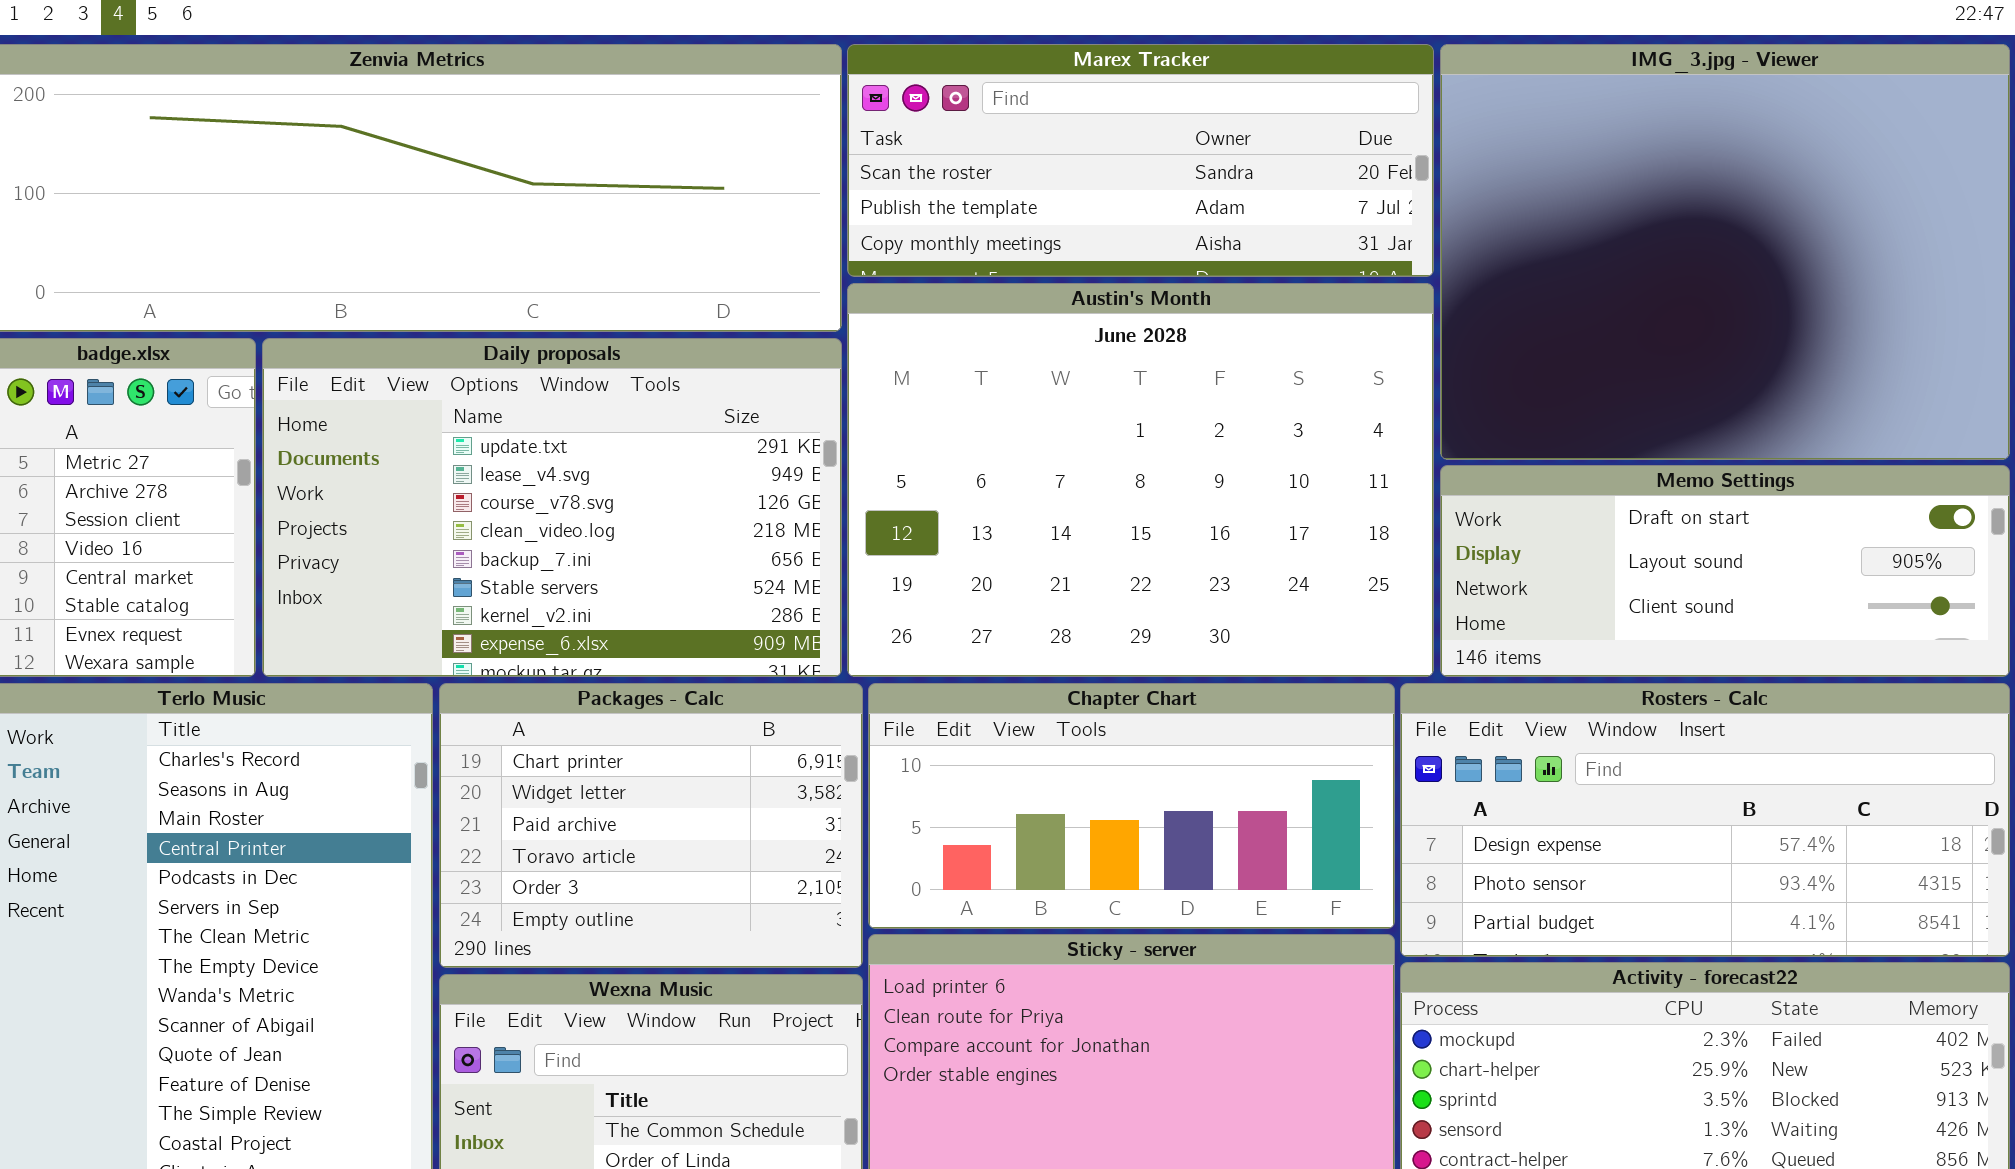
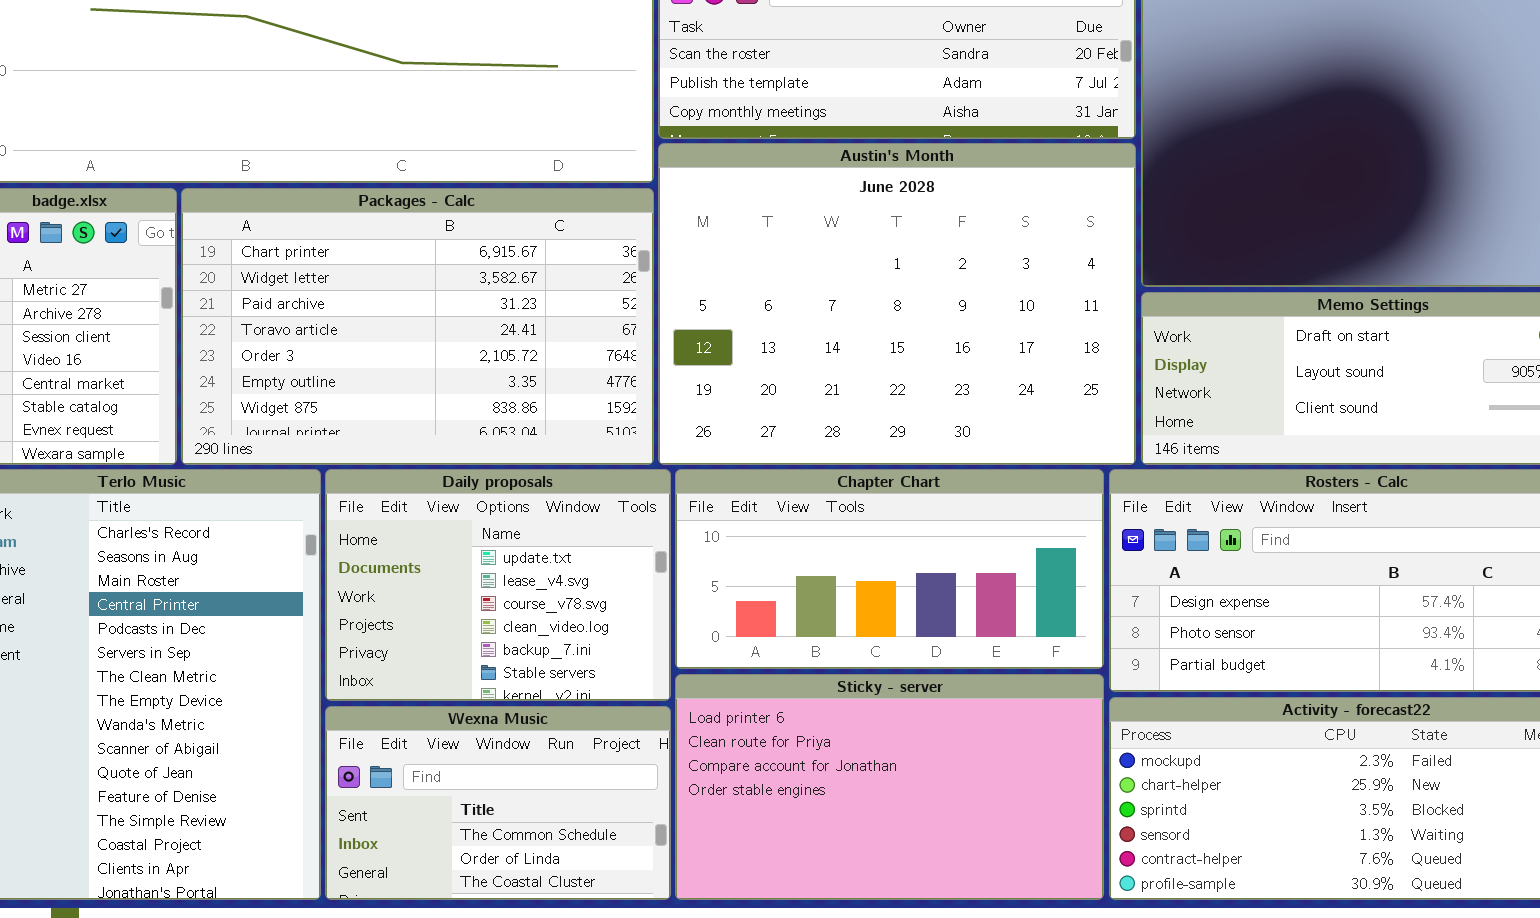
Daily proposals: [262,338,842,677] -> [325,469,671,701], moved, resized
Packages - Calc: [439,683,863,968] -> [181,188,654,465], moved, resized

